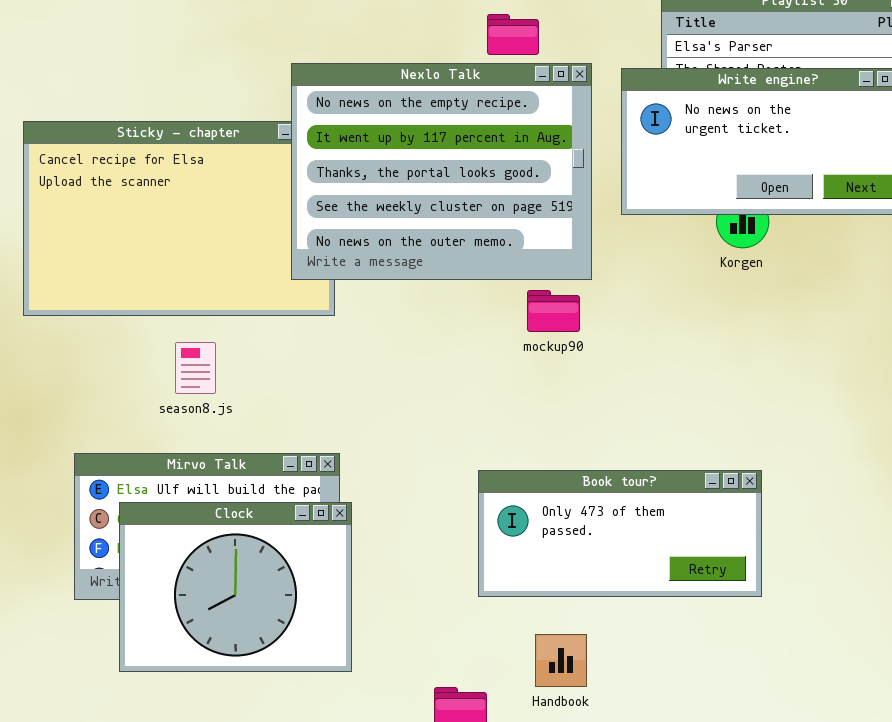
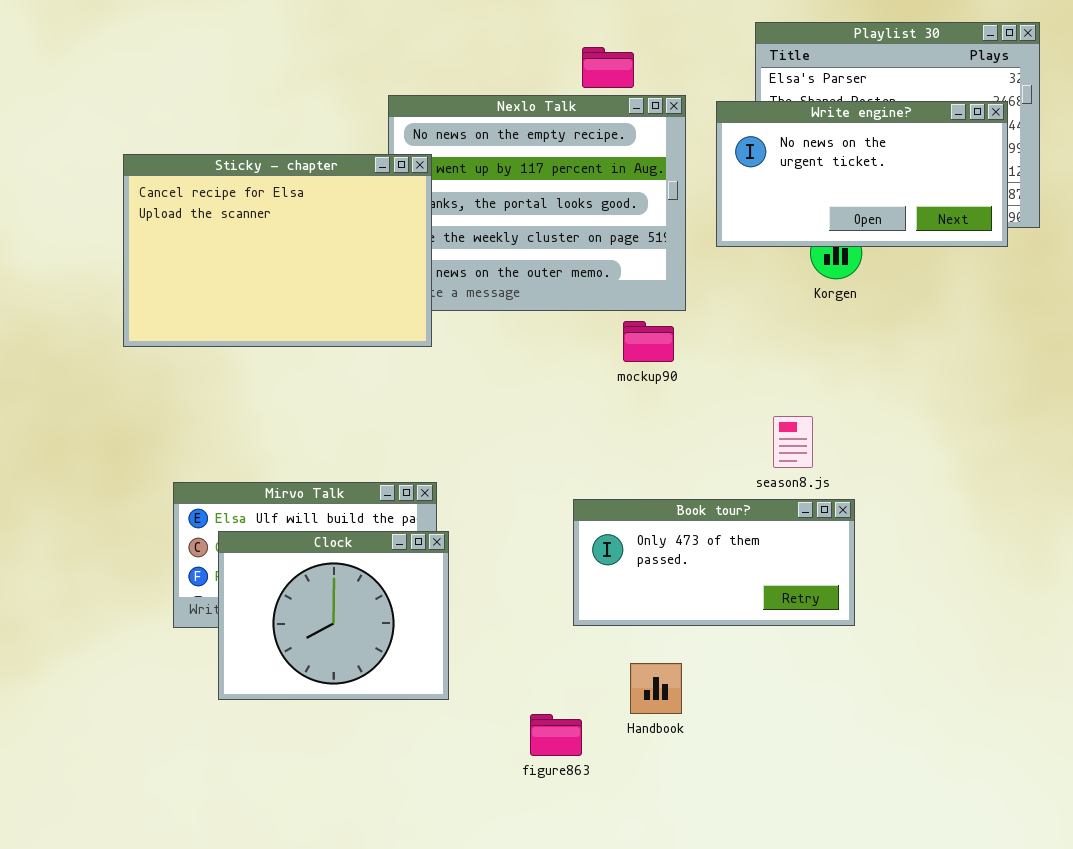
Sticky - chapter: [23,121,335,316] -> [123,154,432,347], raised
season8.js: [175,342,216,394] -> [773,416,813,468], moved

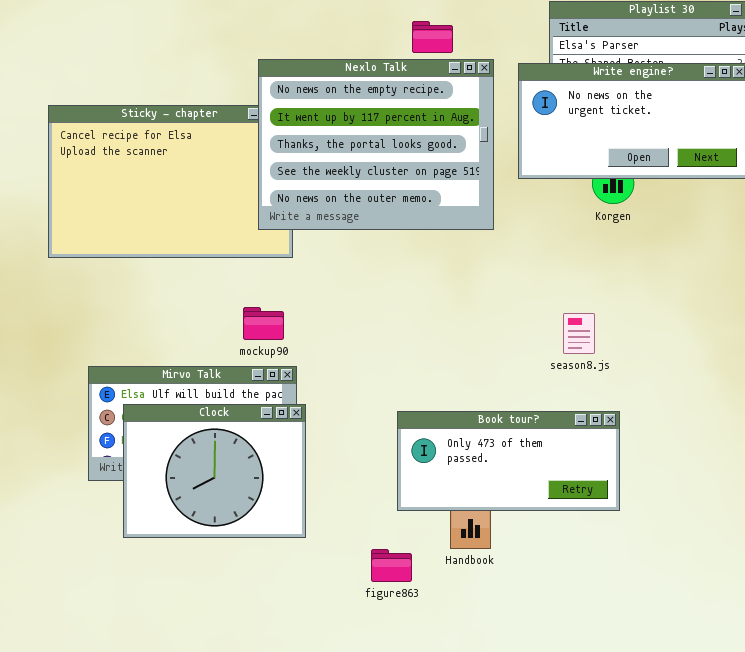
Nexlo Talk: [388,95,686,311] -> [258,59,494,230], raised
mockup90: [623,321,674,362] -> [243,307,284,340], moved
Book tour?: [573,499,855,626] -> [397,411,620,511], moved

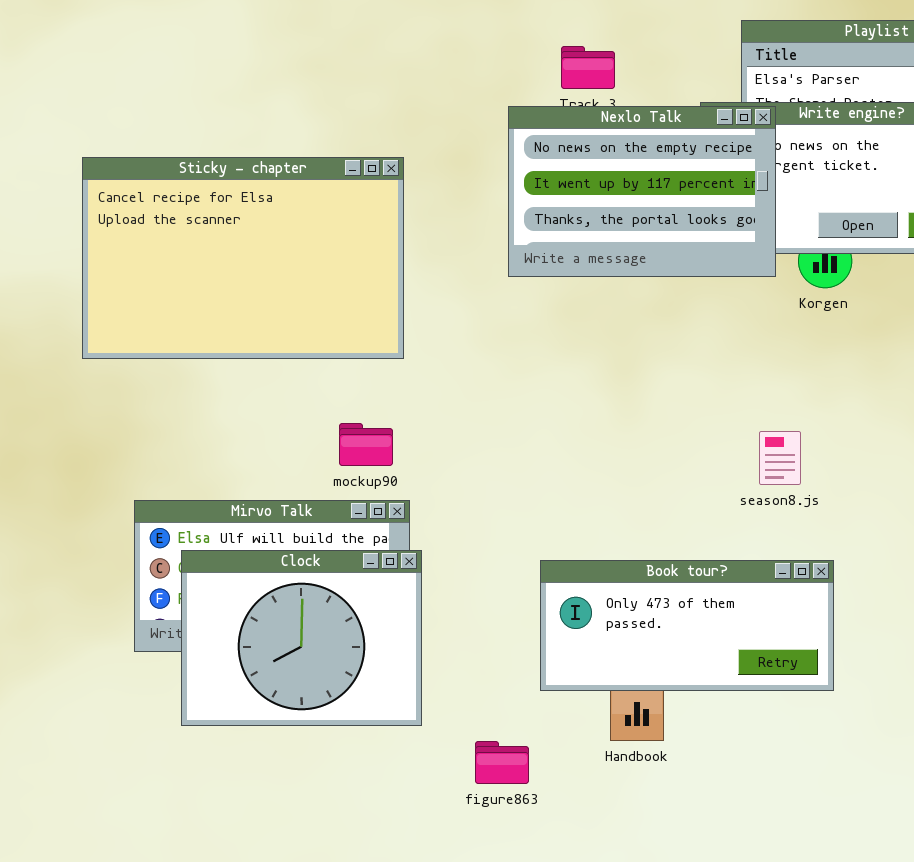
Nexlo Talk: [258,59,494,230] -> [508,106,776,277], moved, resized
figure863: [371,549,412,582] -> [475,741,529,784], moved

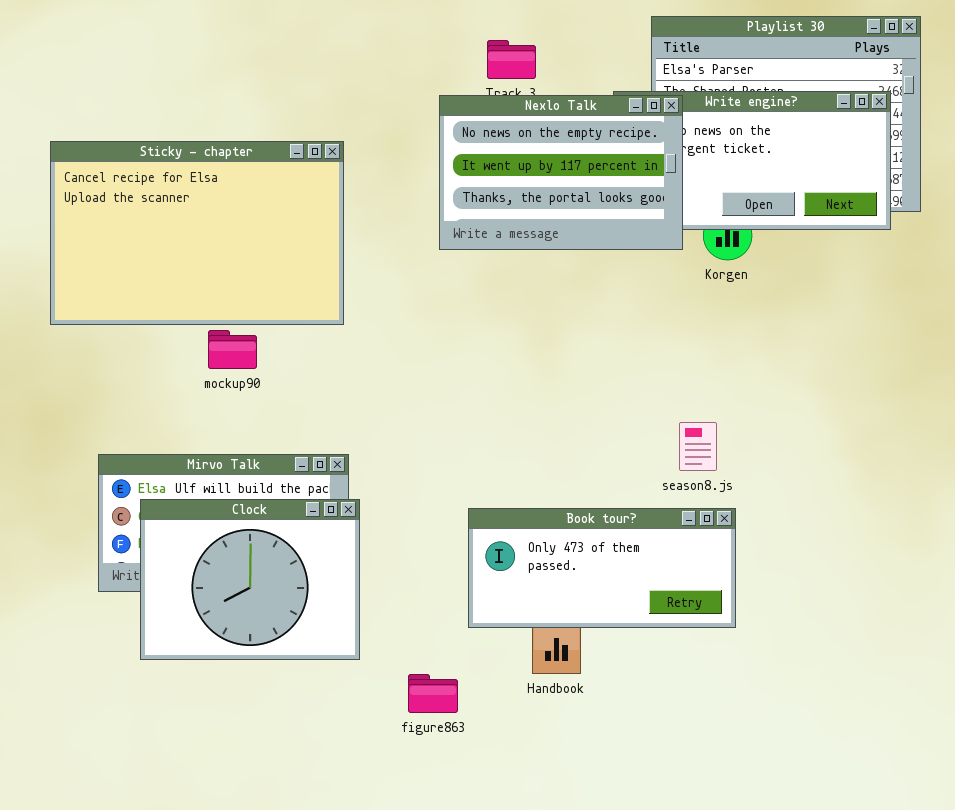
mockup90: [339,423,393,466] -> [208,330,257,369], moved
season8.js: [759,431,801,485] -> [679,422,717,471], moved

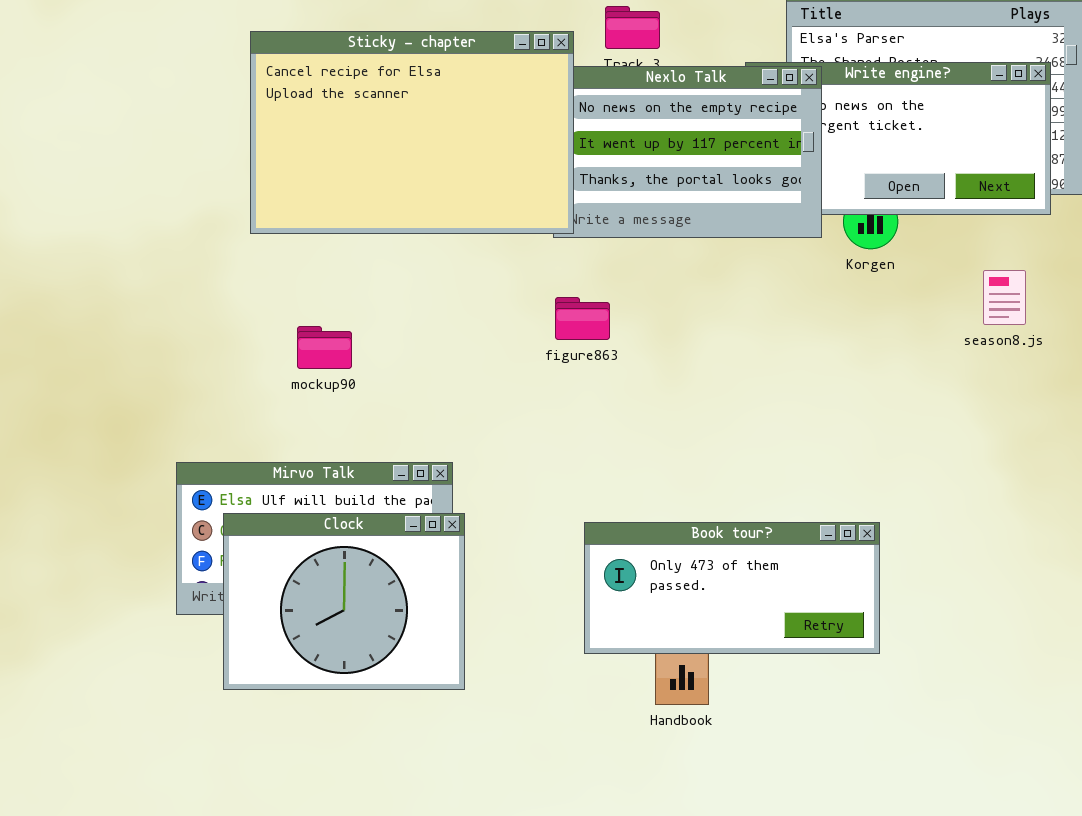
Sticky - chapter: [50,141,344,325] -> [250,31,574,234], moved
season8.js: [679,422,717,471] -> [983,270,1026,325], moved
figure863: [408,674,458,713] -> [555,297,610,340], moved

